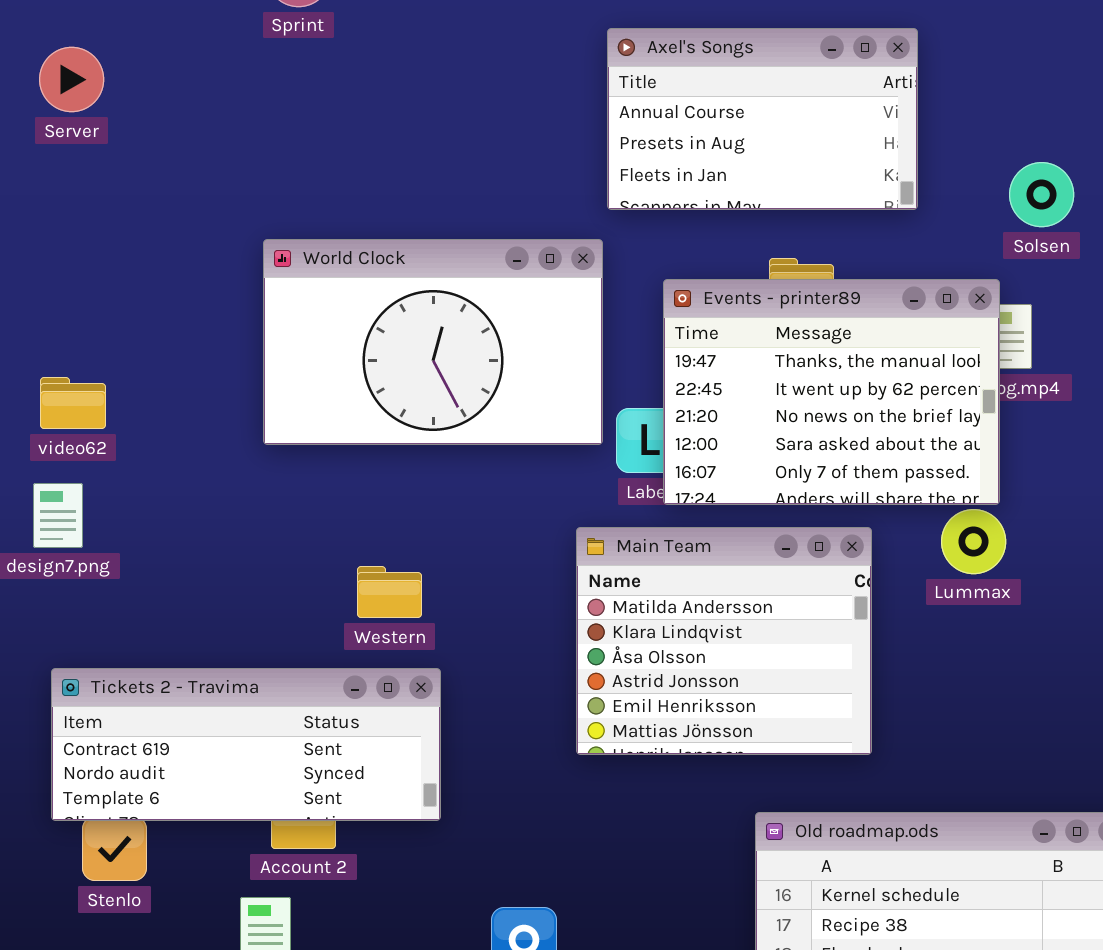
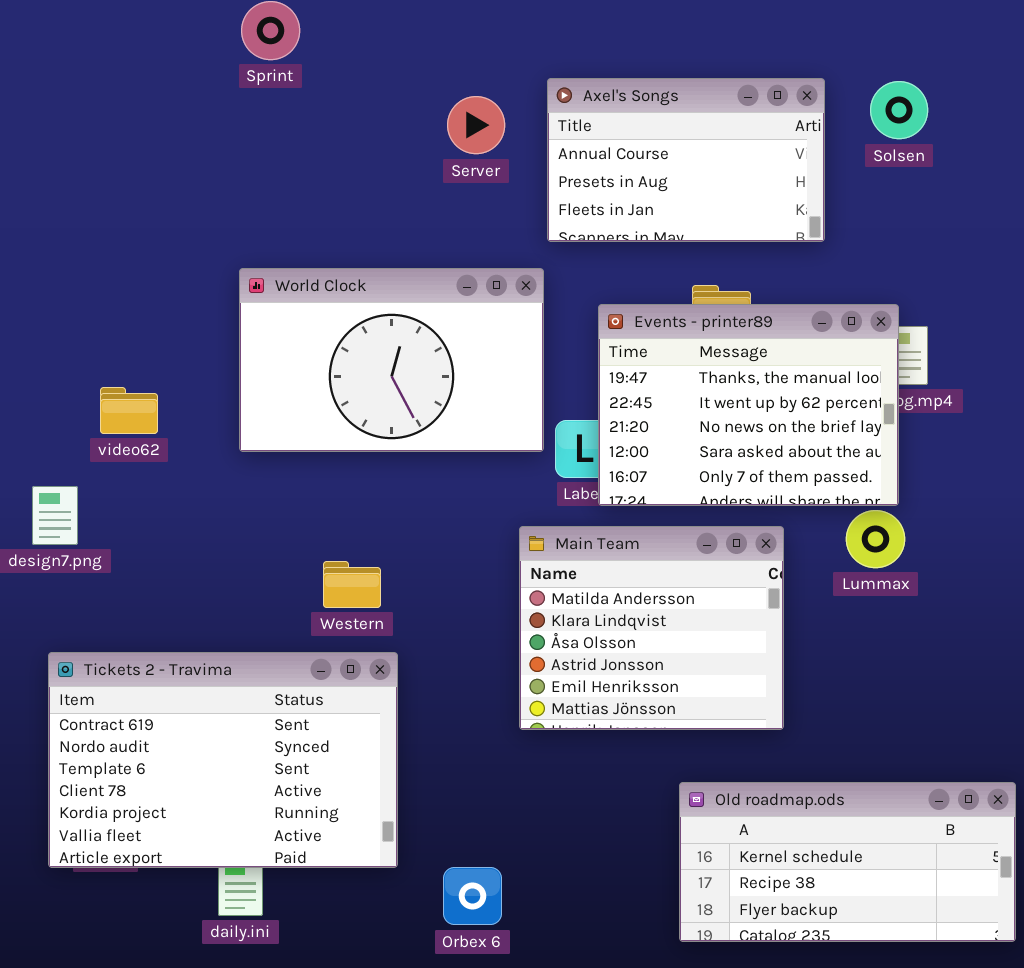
Server: [39,47,104,112] -> [447,96,505,154], moved
Solsen: [1009,162,1074,227] -> [870,81,928,139], moved
video62: [40,377,106,429] -> [100,387,158,434], moved
Tickets 2 - Travima: [51,668,441,821] -> [48,652,398,868], resized

